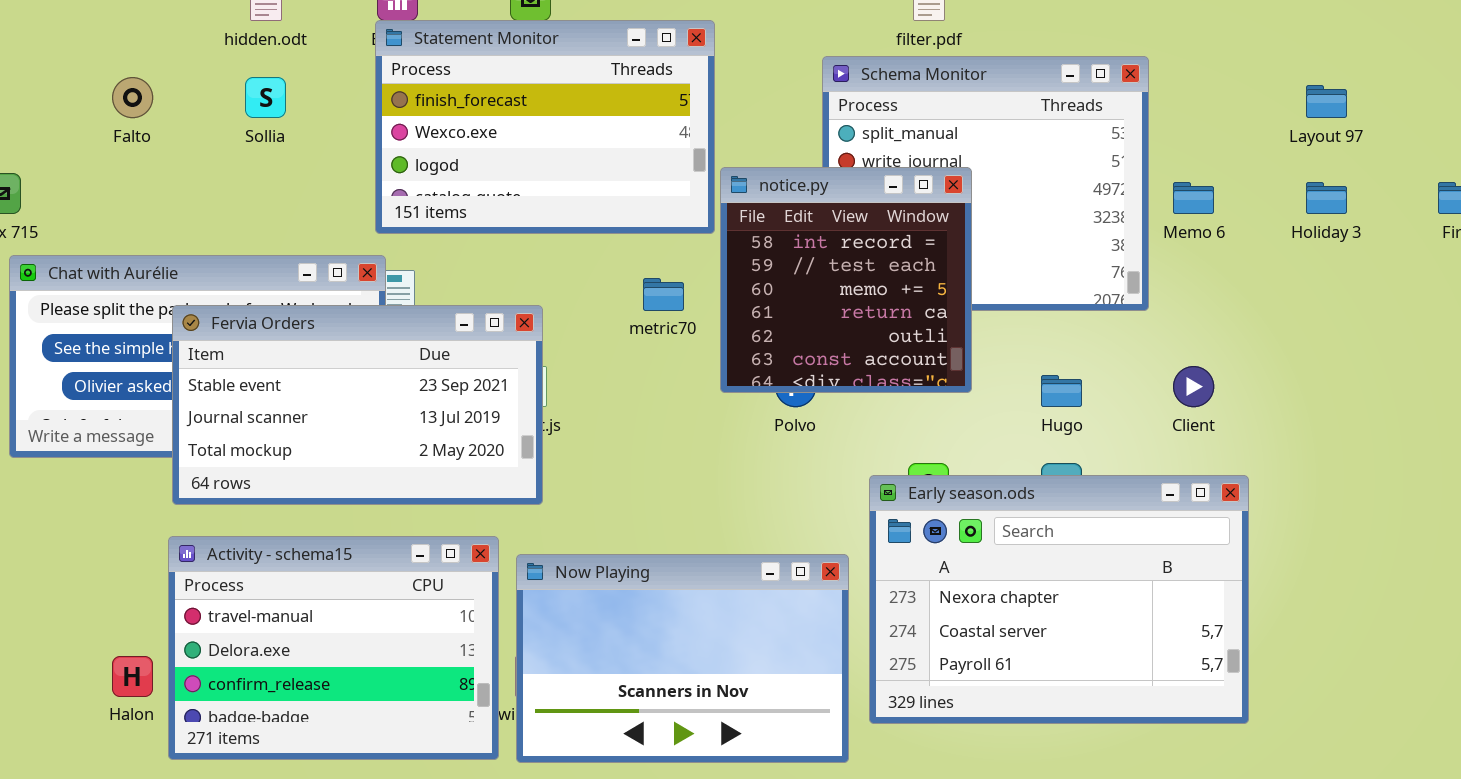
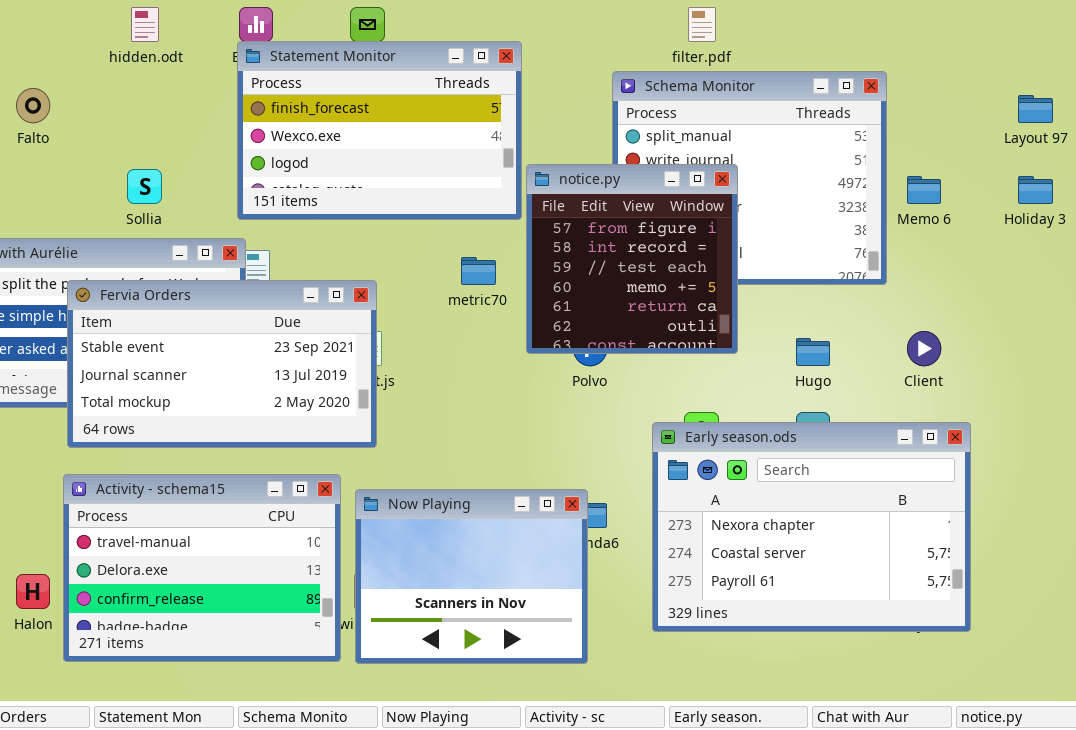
Sollia: [245,77,286,118] -> [127,169,162,204], moved
notice.py: [720,167,972,393] -> [526,164,738,354], scrolled up 1 row
Now Playing: [516,554,849,763] -> [355,489,588,664], resized

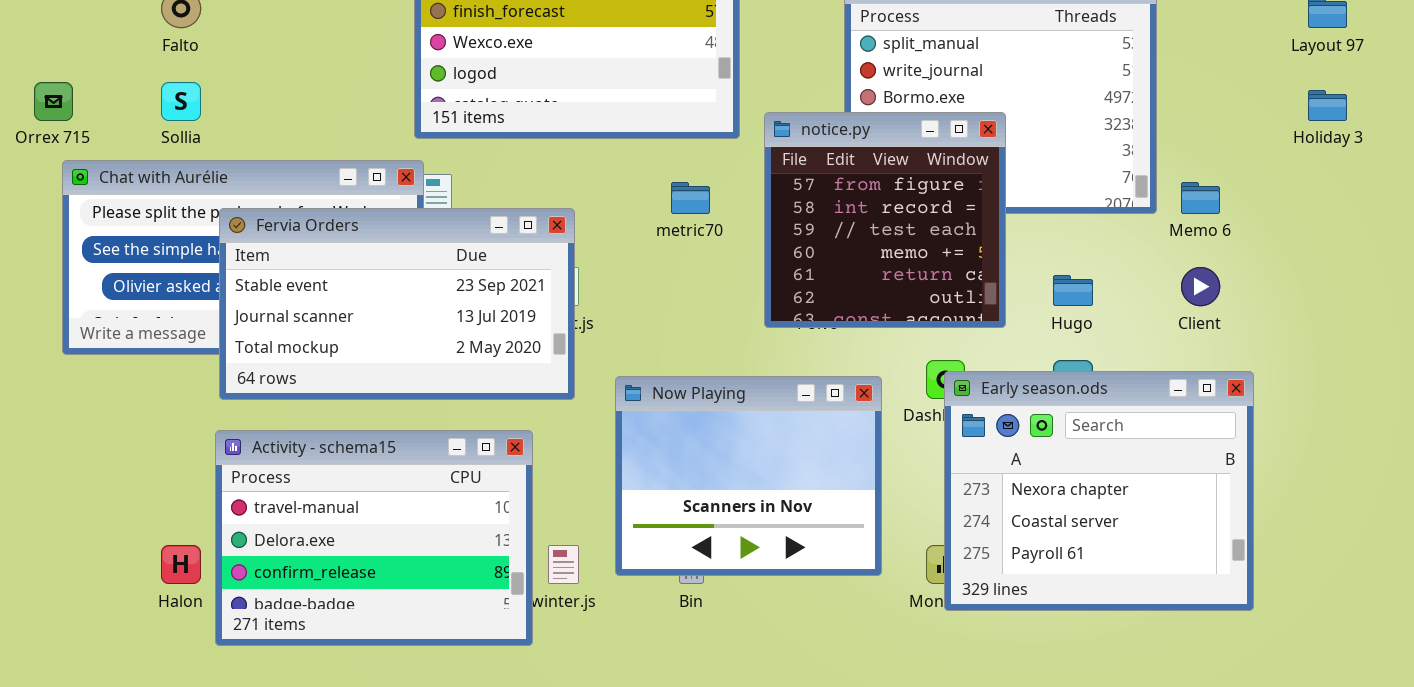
notice.py: [526,164,738,354] -> [764,112,1006,328], moved
Sollia: [127,169,162,204] -> [161,82,201,121], moved
Memo 6: [907,176,941,204] -> [1181,182,1220,214], moved
Early season.ods: [652,422,971,632] -> [944,371,1254,611], resized
Now Playing: [355,489,588,664] -> [615,376,882,576], moved

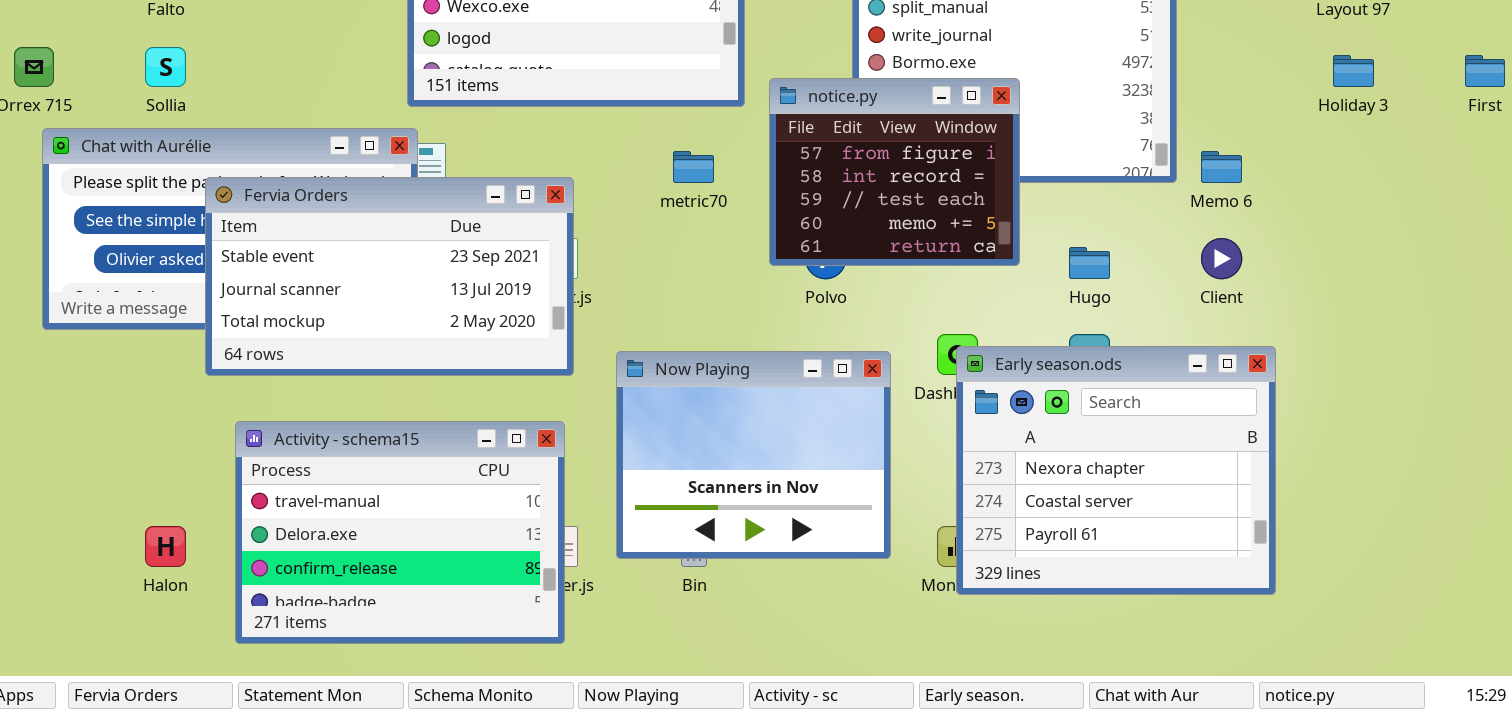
notice.py: [764,112,1006,328] -> [769,78,1020,266], resized
Activity - schema15: [215,430,533,646] -> [235,421,565,644], moved

